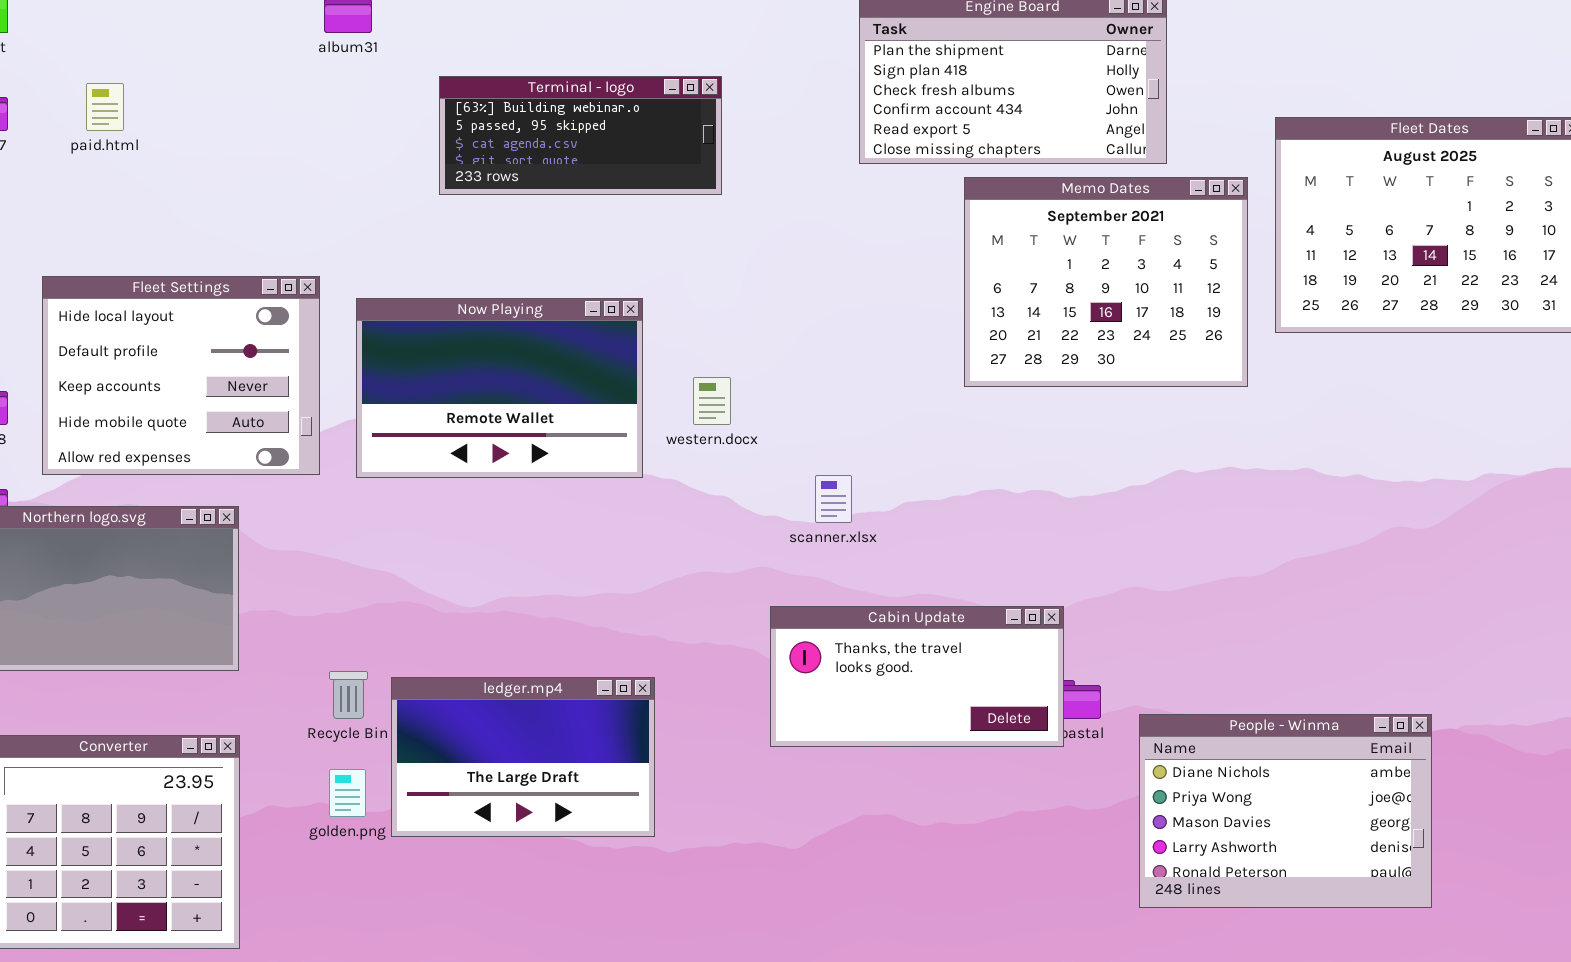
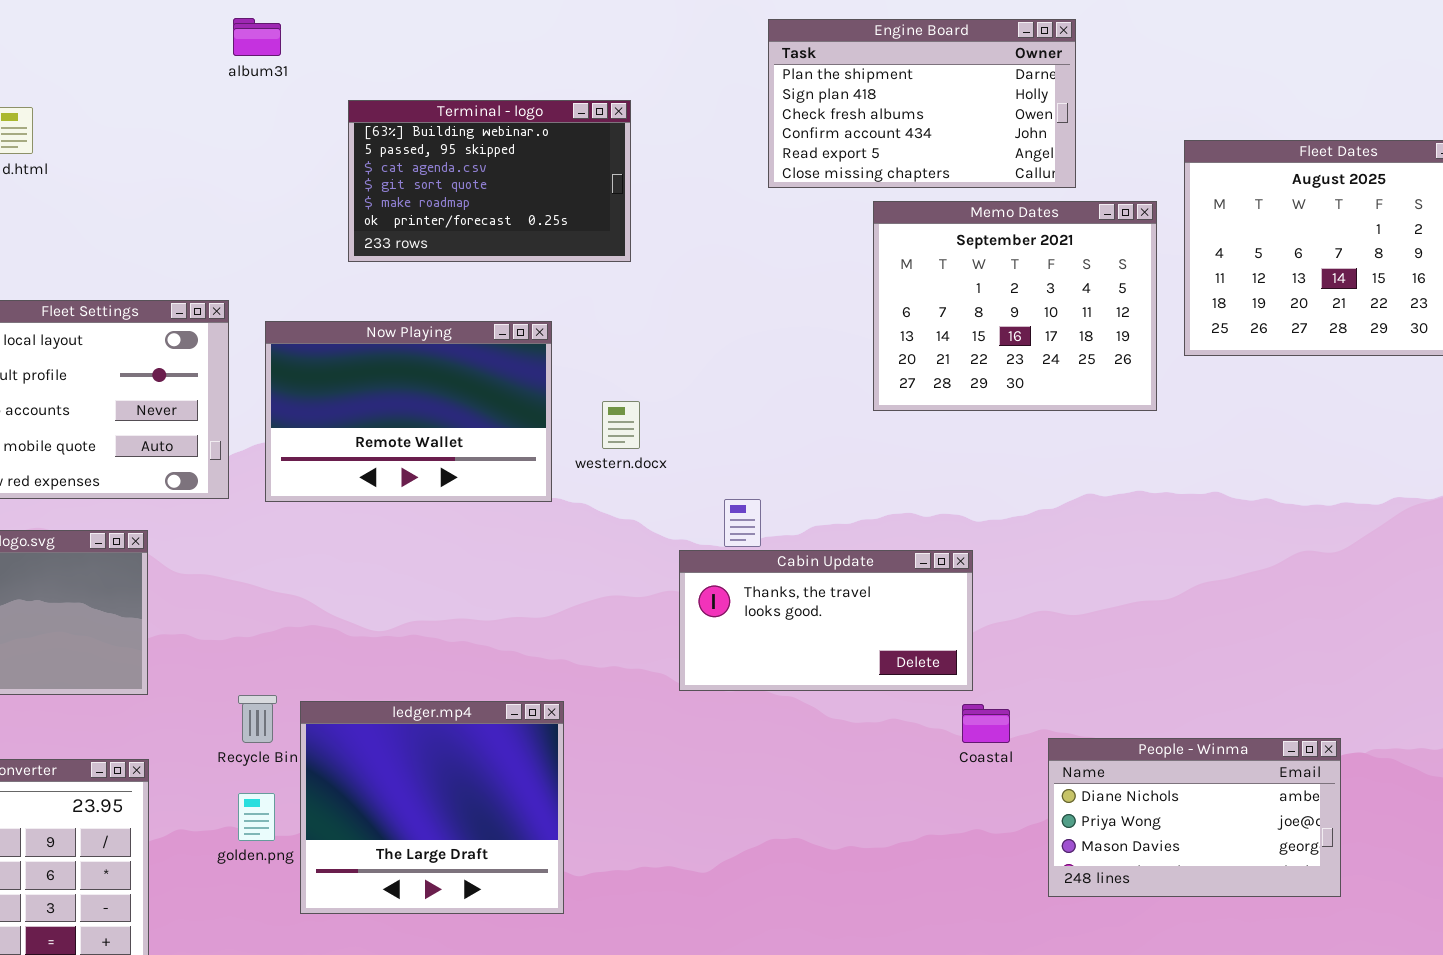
Terminal - logo: [439,76,722,195] -> [348,100,631,262], resized
Cabin Update: [770,606,1064,747] -> [679,550,973,691], moved
ledger.mp4: [391,677,655,837] -> [300,701,564,914], resized
People - Winma: [1139,714,1432,908] -> [1048,738,1341,897], resized

